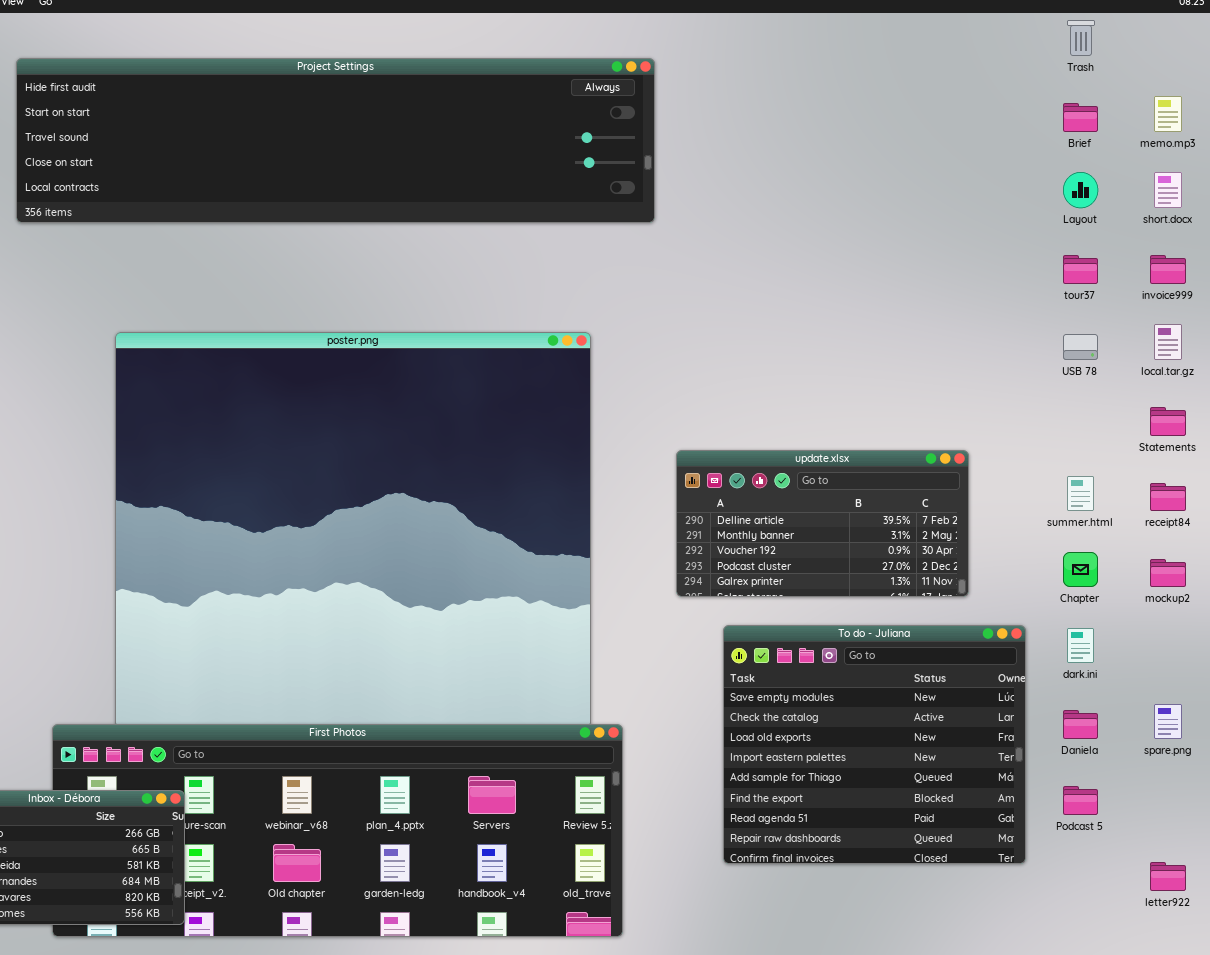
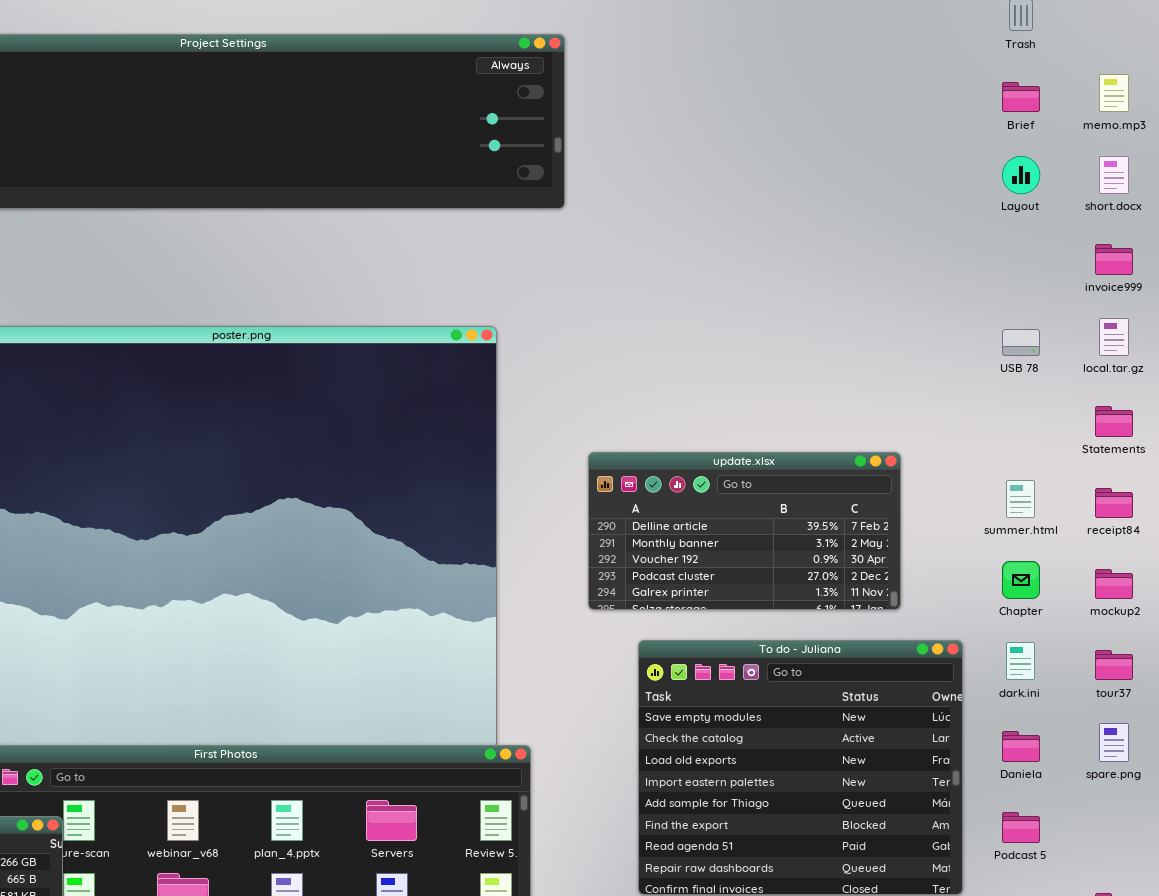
tour37: [1063,255,1098,284] -> [1095,650,1133,680], moved

